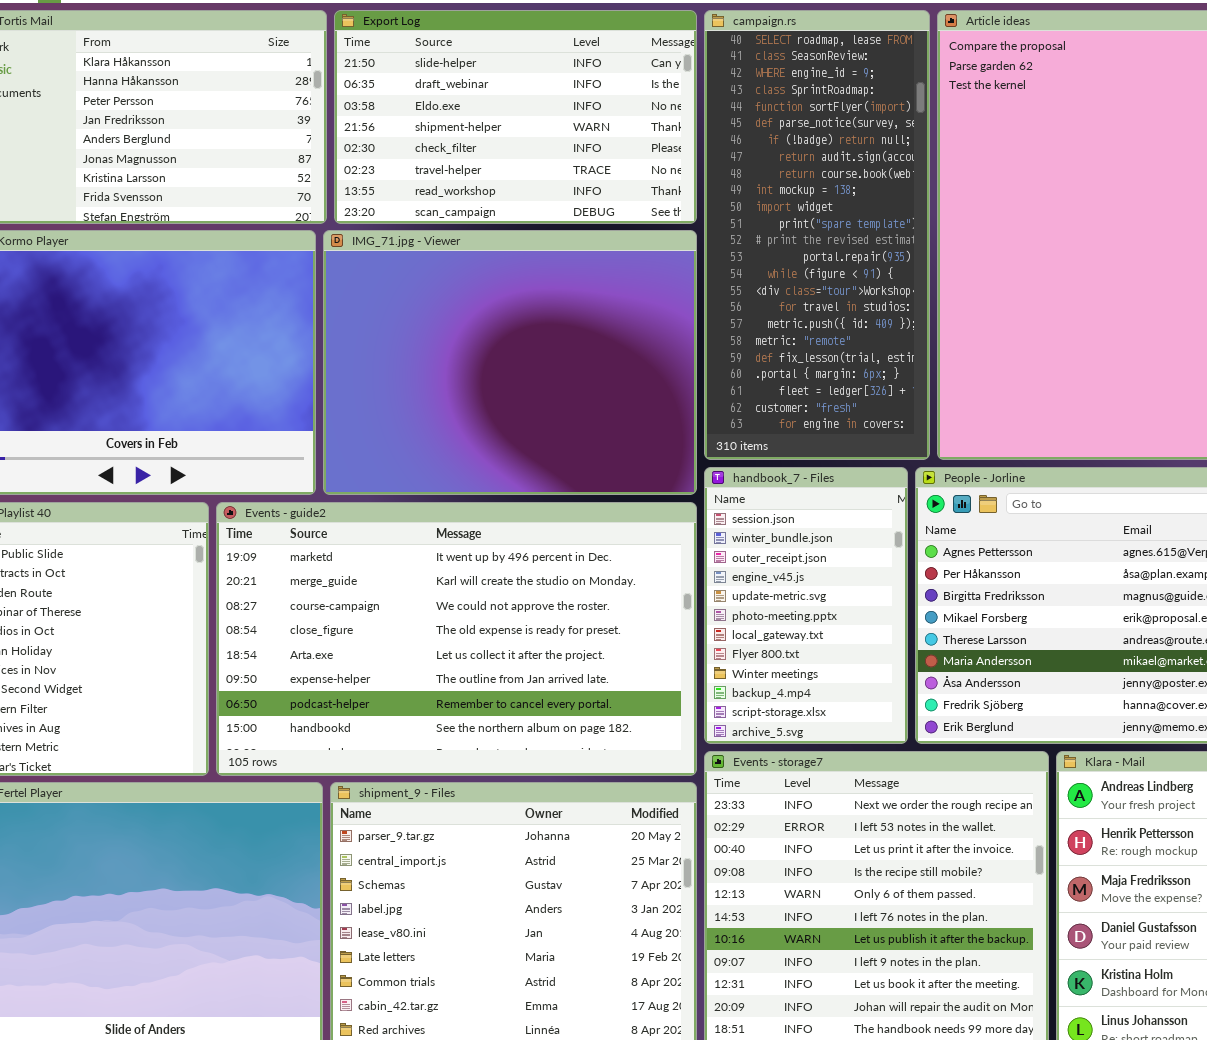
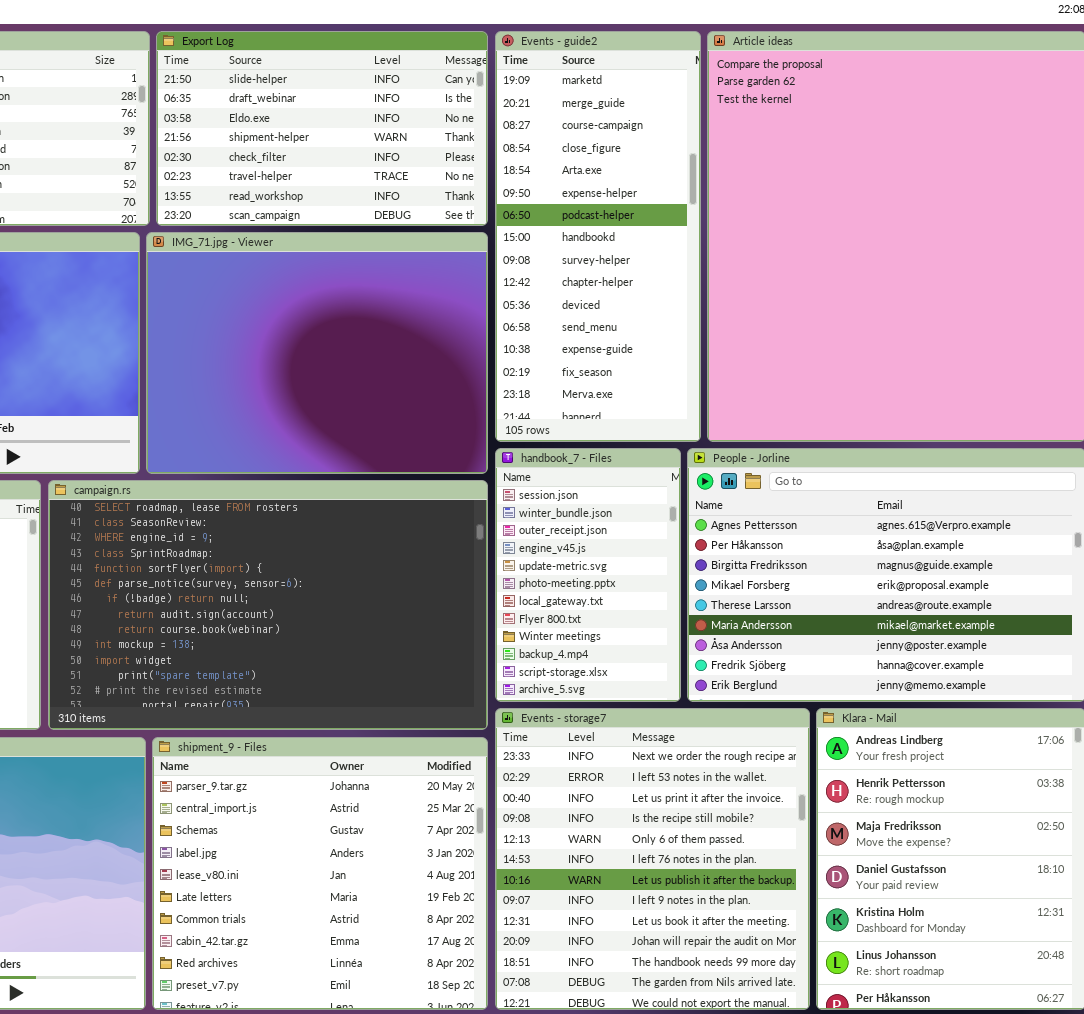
campaign.rs: [704,10,930,460] -> [48,480,488,730], moved, resized
Events - guide2: [216,502,697,776] -> [495,31,701,442], moved, resized

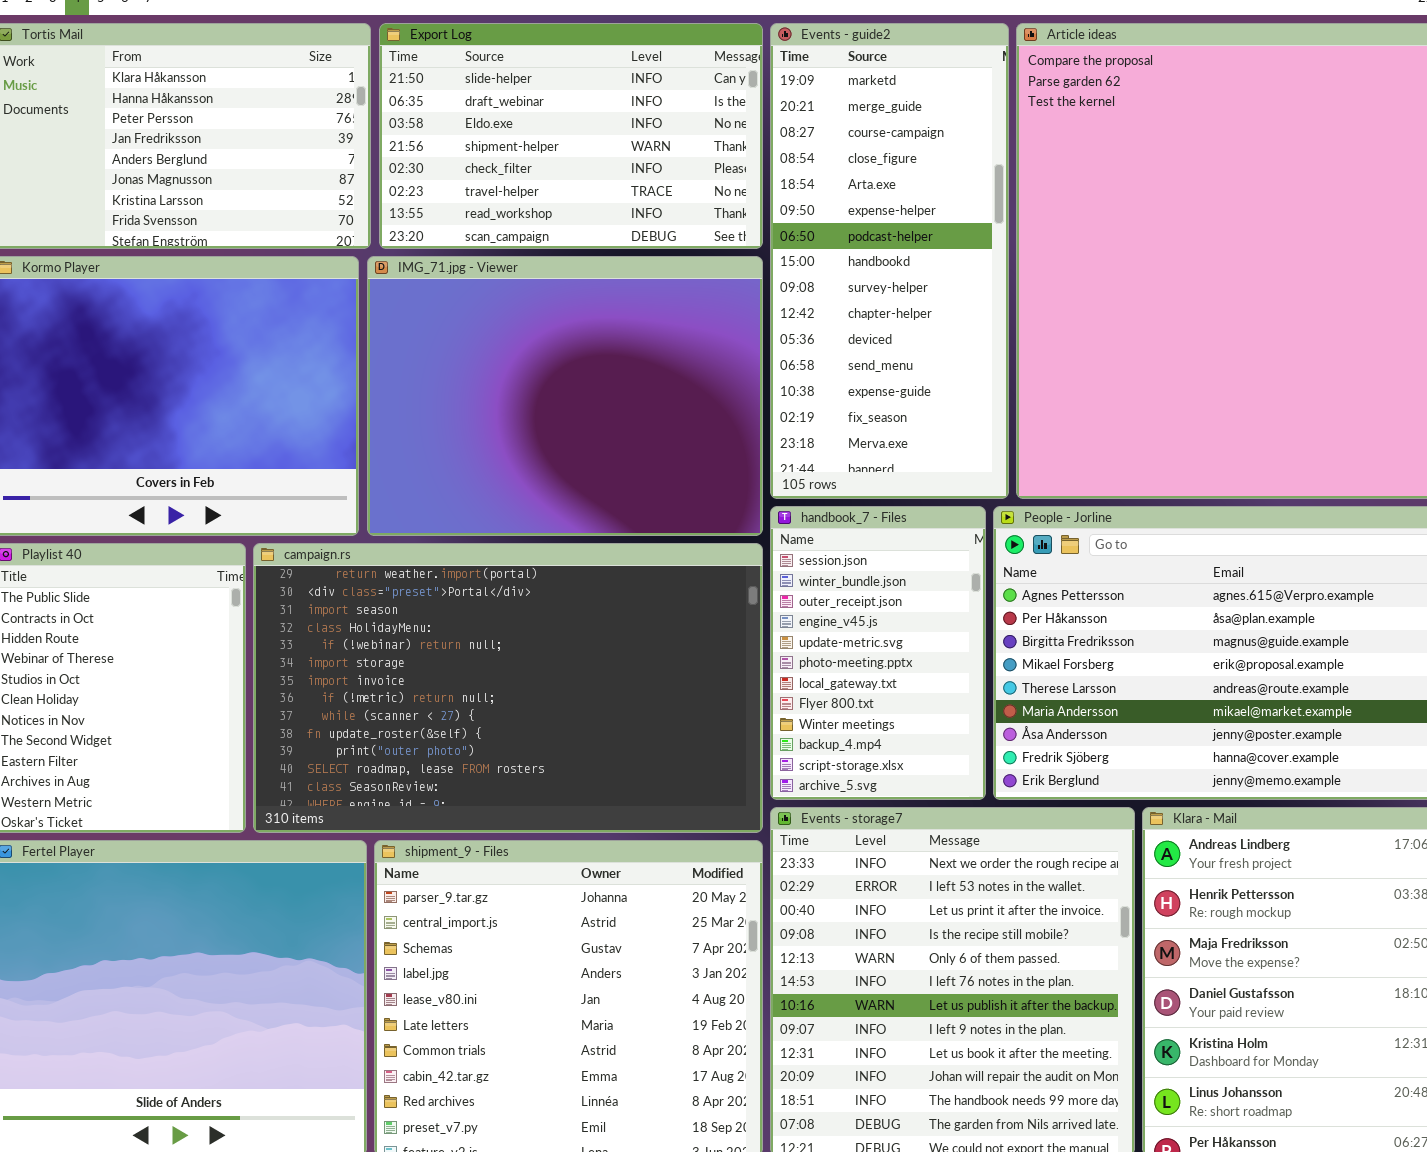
campaign.rs: [48,480,488,730] -> [253,543,763,833], scrolled up 11 rows

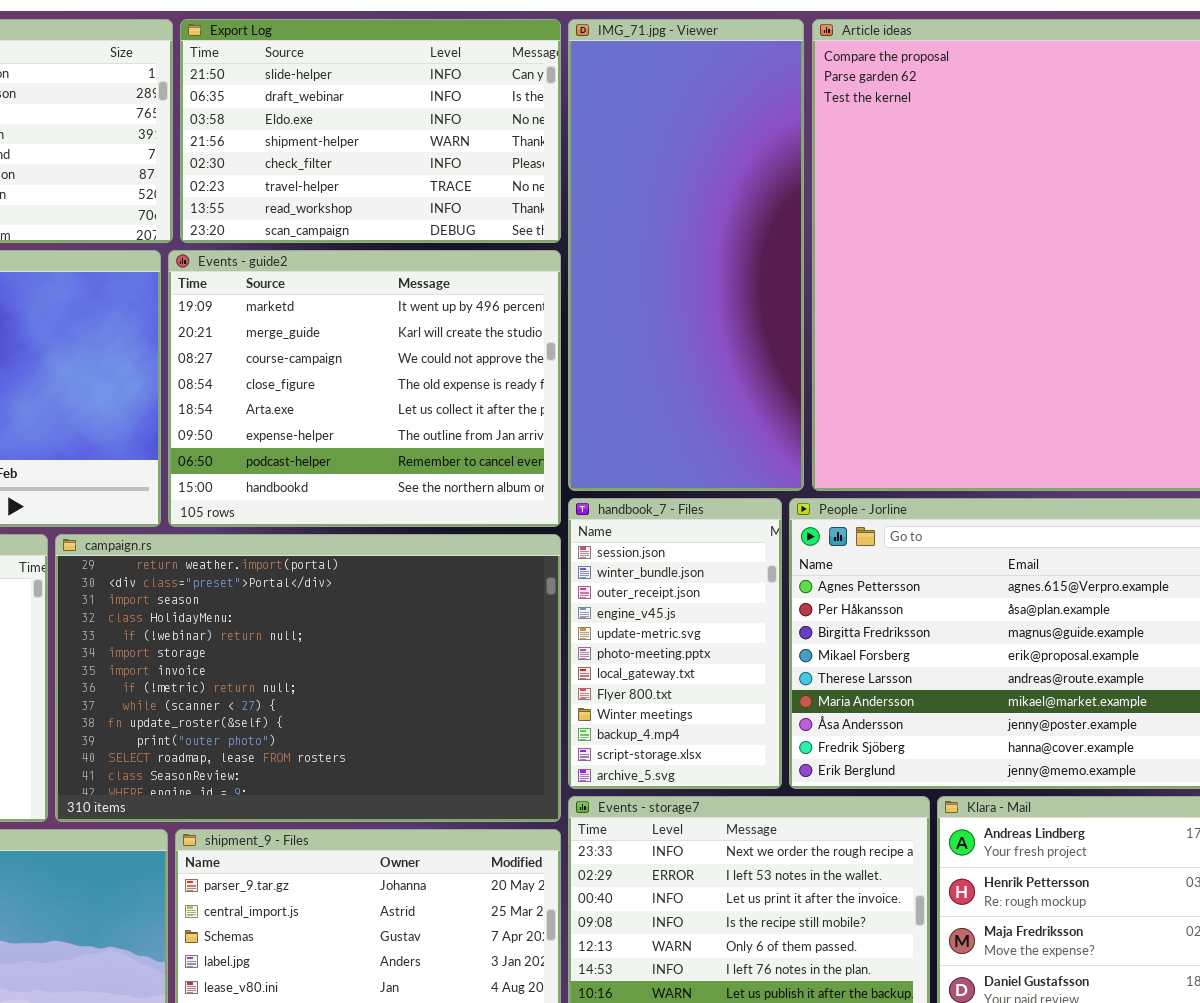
Events - guide2: [770,23,1009,499] -> [168,250,561,527], moved, resized
IMG_71.jpg - Viewer: [367,256,763,536] -> [568,19,804,491], moved, resized

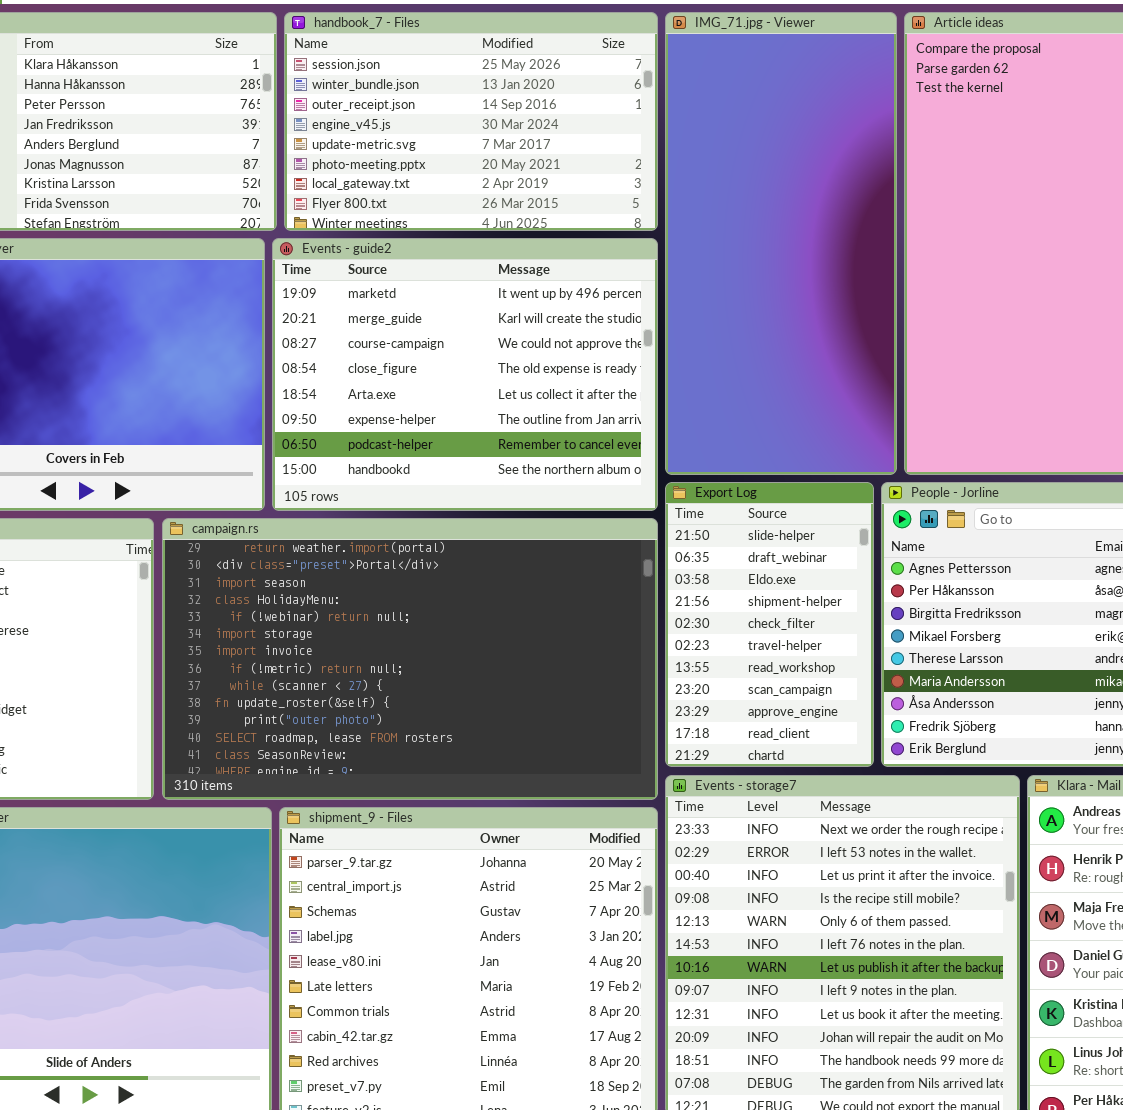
Export Log: [180,19,561,243] -> [665,482,874,767], moved, resized
handbook_7 - Files: [568,498,782,789] -> [284,12,658,231], moved, resized

